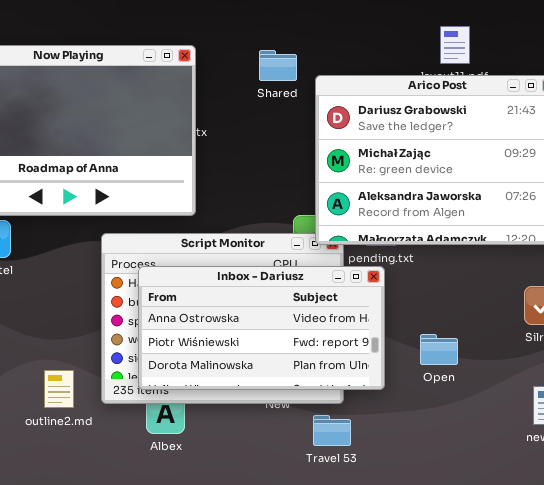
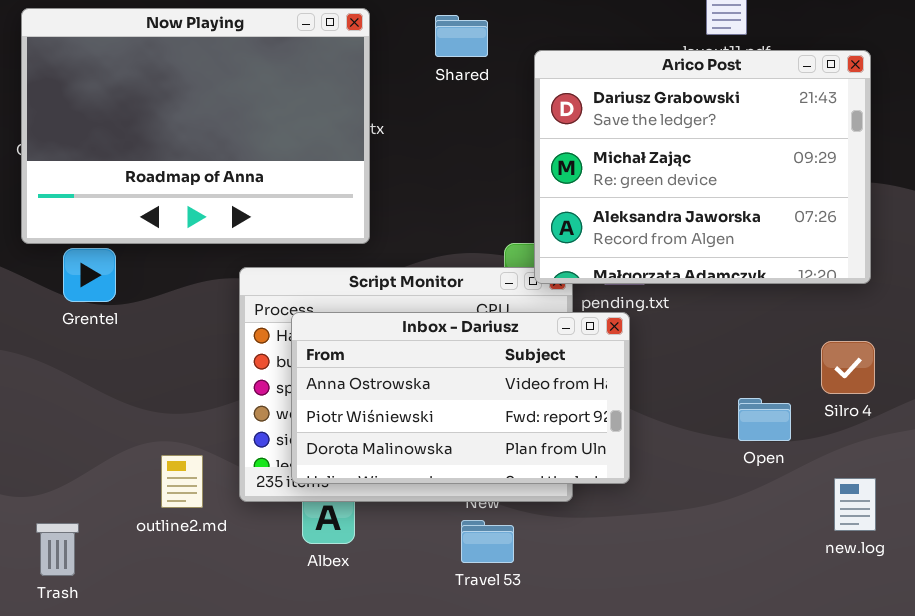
Shared: [259,50,297,81] -> [435,15,488,57], moved
Open: [420,334,458,365] -> [738,398,791,441], moved
Travel 53: [313,415,351,446] -> [461,520,514,563], moved

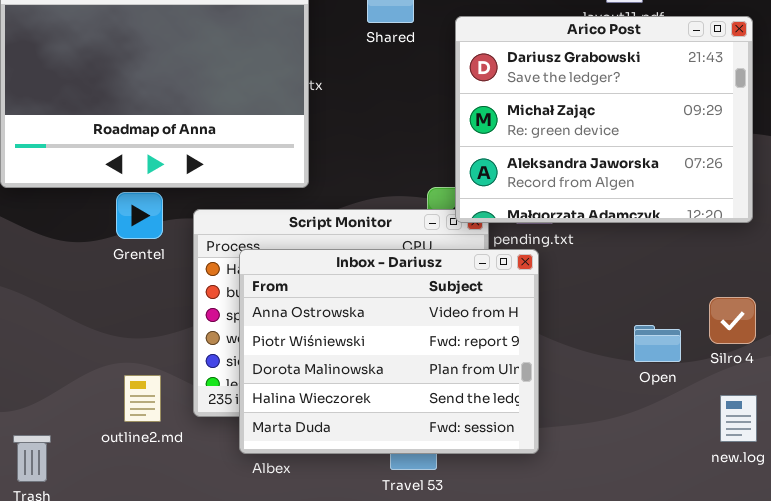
Grentel: [63,248,116,302] -> [116,192,163,239], moved
Inbox - Dariusz: [291,312,630,484] -> [239,249,539,454], resized
Silro 4: [821,341,875,394] -> [709,297,756,344], moved

